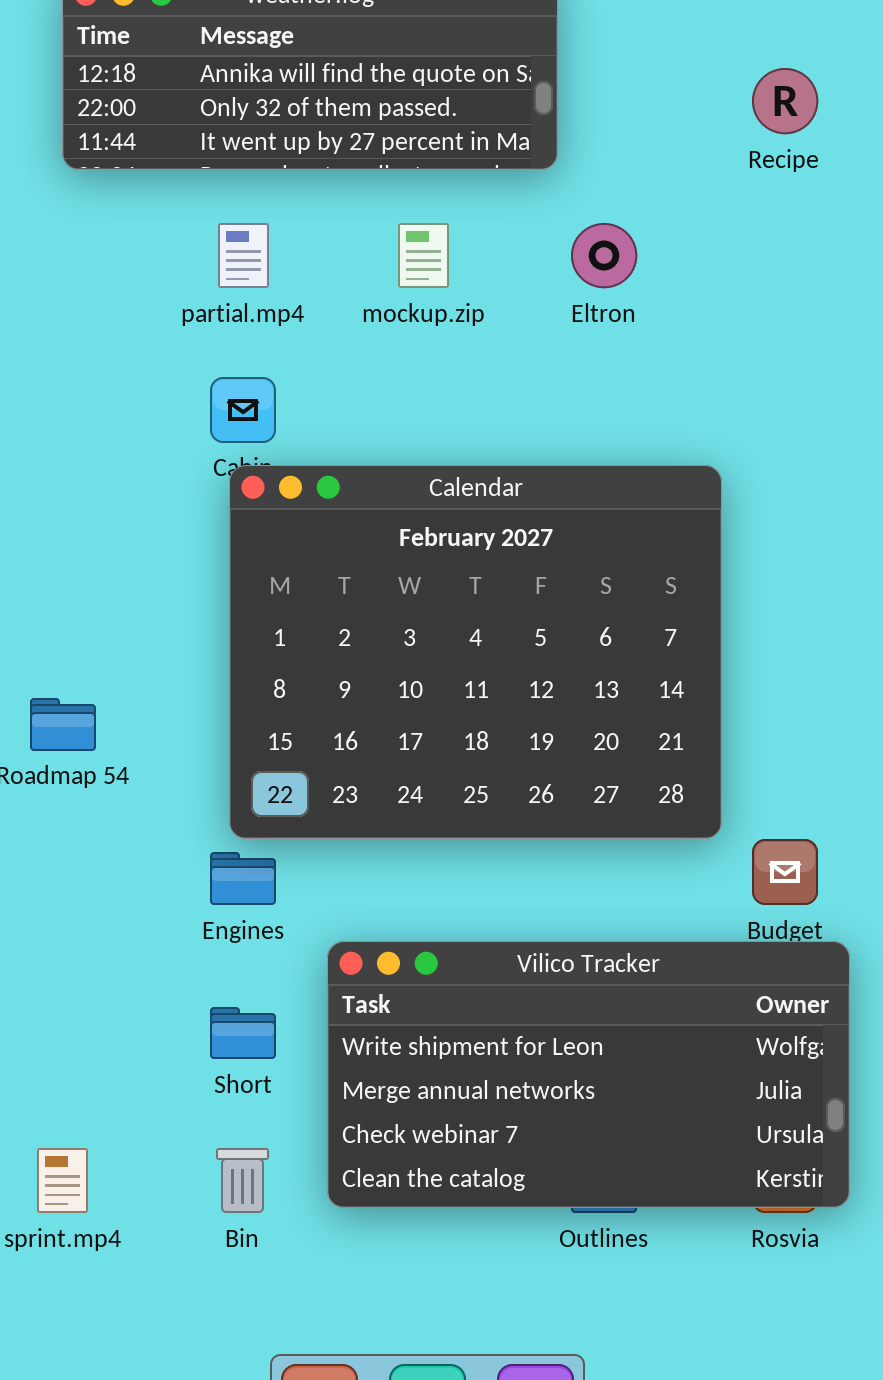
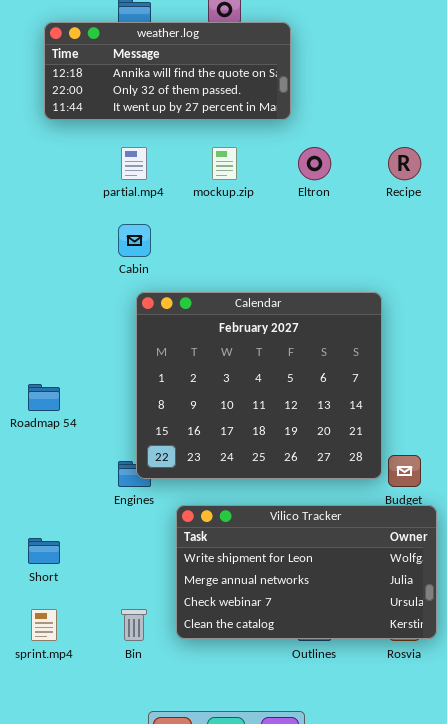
Recipe: [752,68,818,134] -> [388,147,421,180], moved
Calendar: [229,465,722,839] -> [136,292,382,479], moved
Short: [210,1007,276,1059] -> [28,538,60,564], moved

